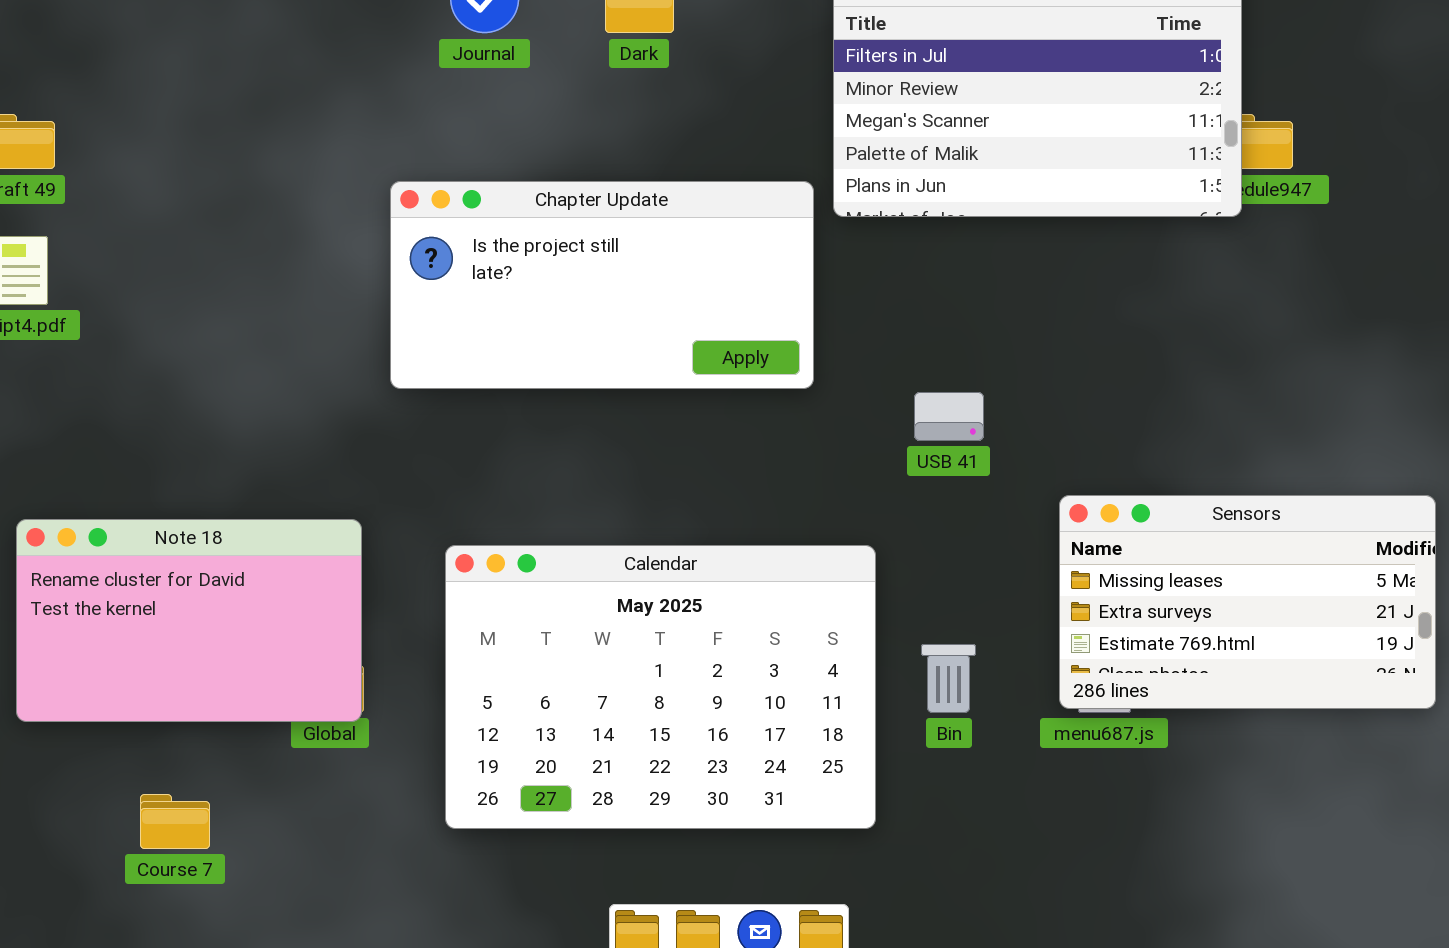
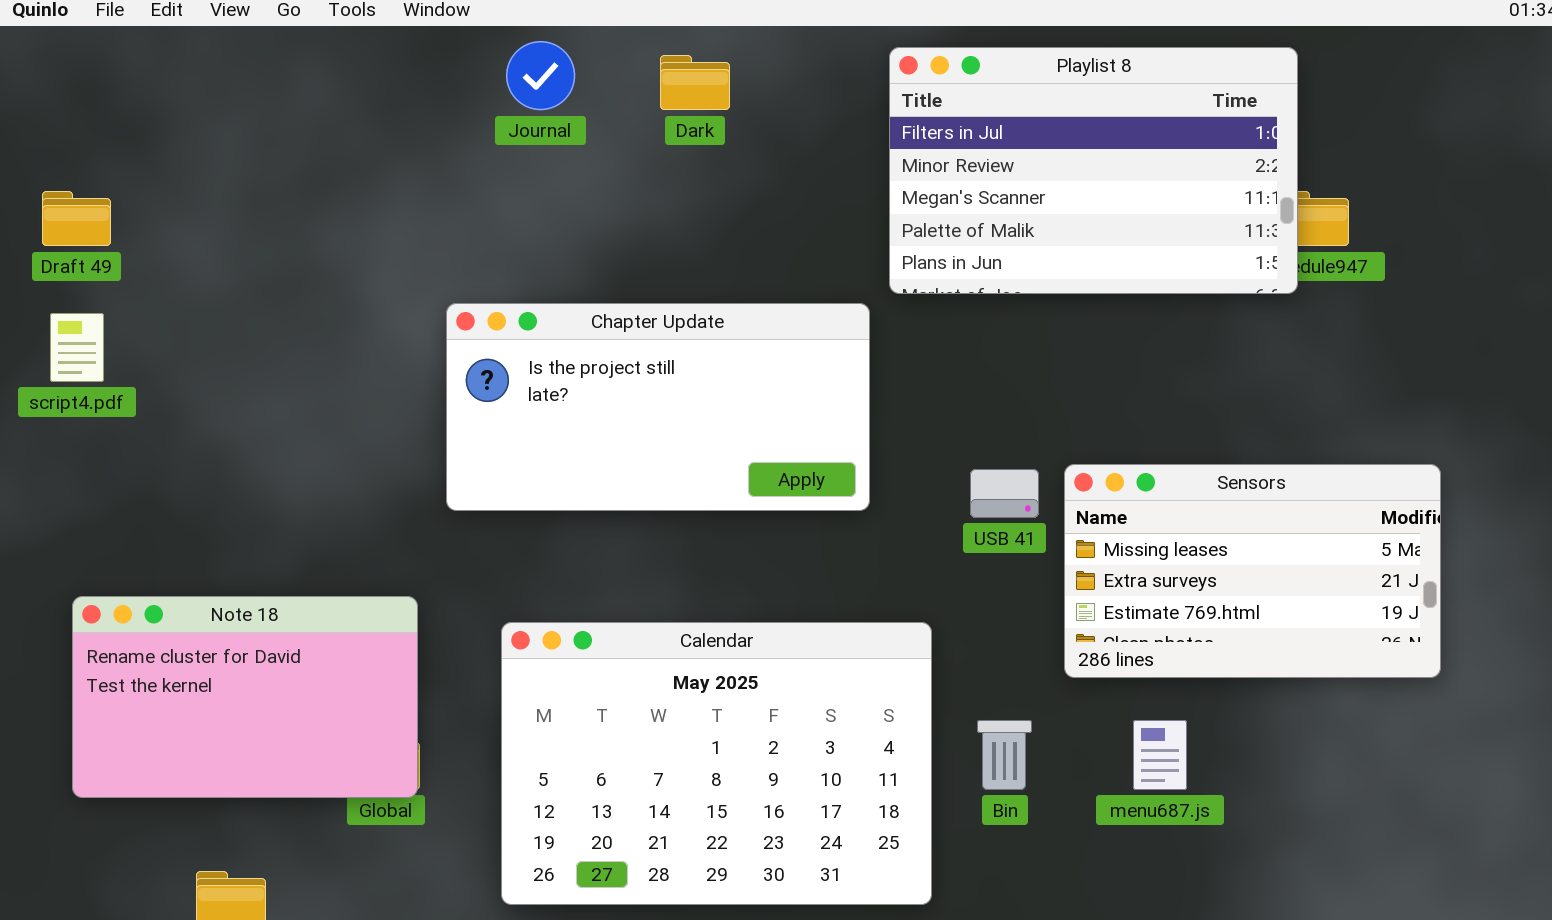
Chapter Update: [390,181,814,389] -> [446,303,870,511], moved
Sensors: [1059,495,1436,709] -> [1064,464,1441,678], moved

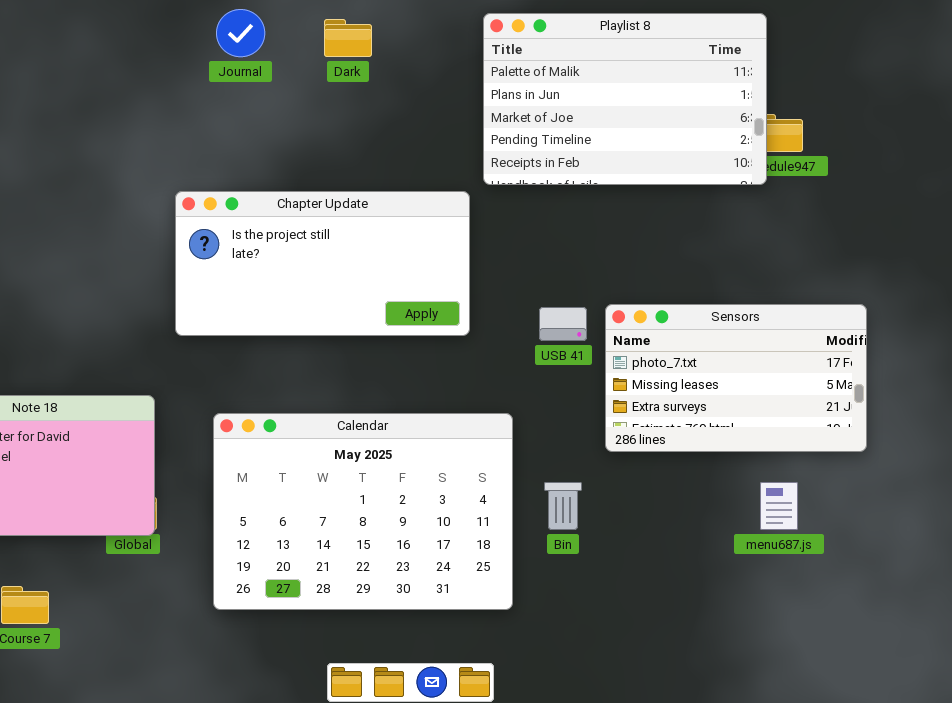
Playlist 8: [889,47,1298,294] -> [483,13,767,185], scrolled down 3 rows
Sensors: [1064,464,1441,678] -> [605,304,867,452], scrolled up 1 row
menu687.js: [1133,720,1187,790] -> [760,482,798,530], moved

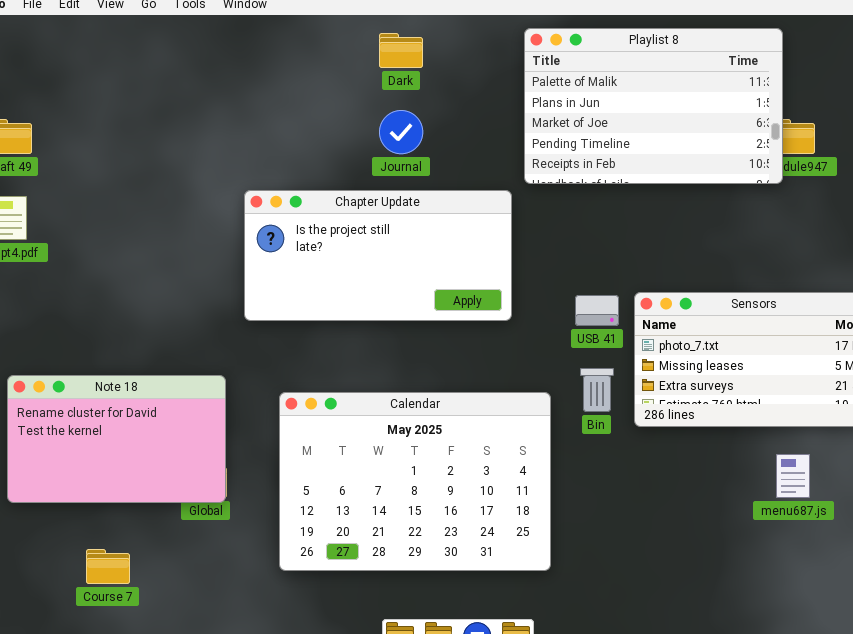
Journal: [216,9,265,57] -> [379,110,423,154], moved
Bin: [544,482,582,530] -> [580,368,614,412], moved

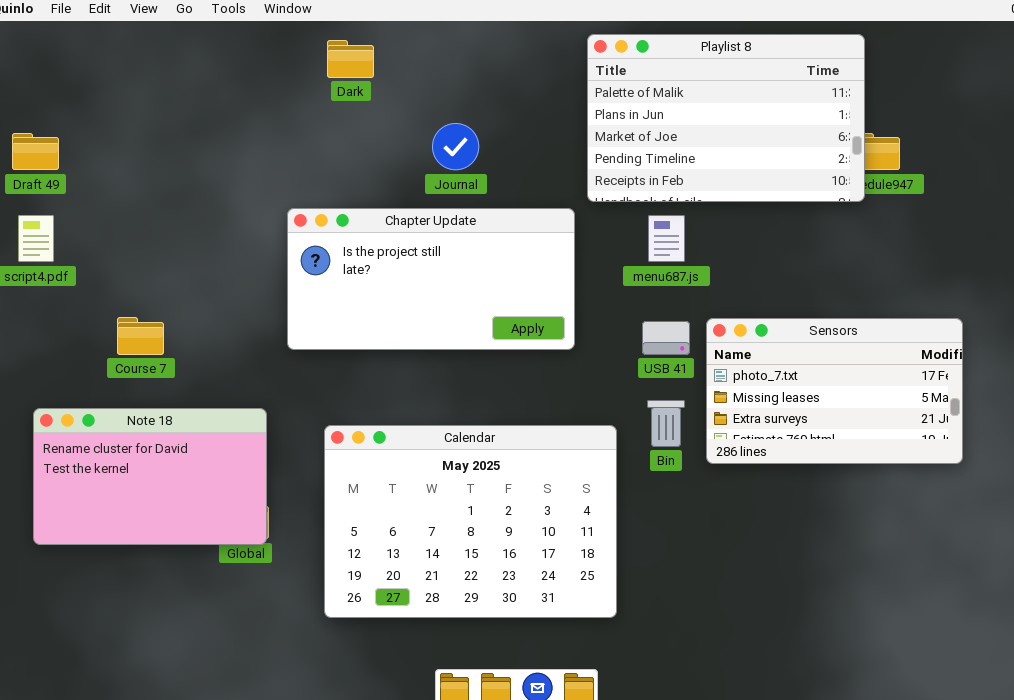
Dark: [379,33,423,68] -> [327,40,374,78], moved
menu687.js: [776,454,810,498] -> [648,215,685,262], moved
Course 7: [86,549,130,584] -> [117,317,164,355], moved

